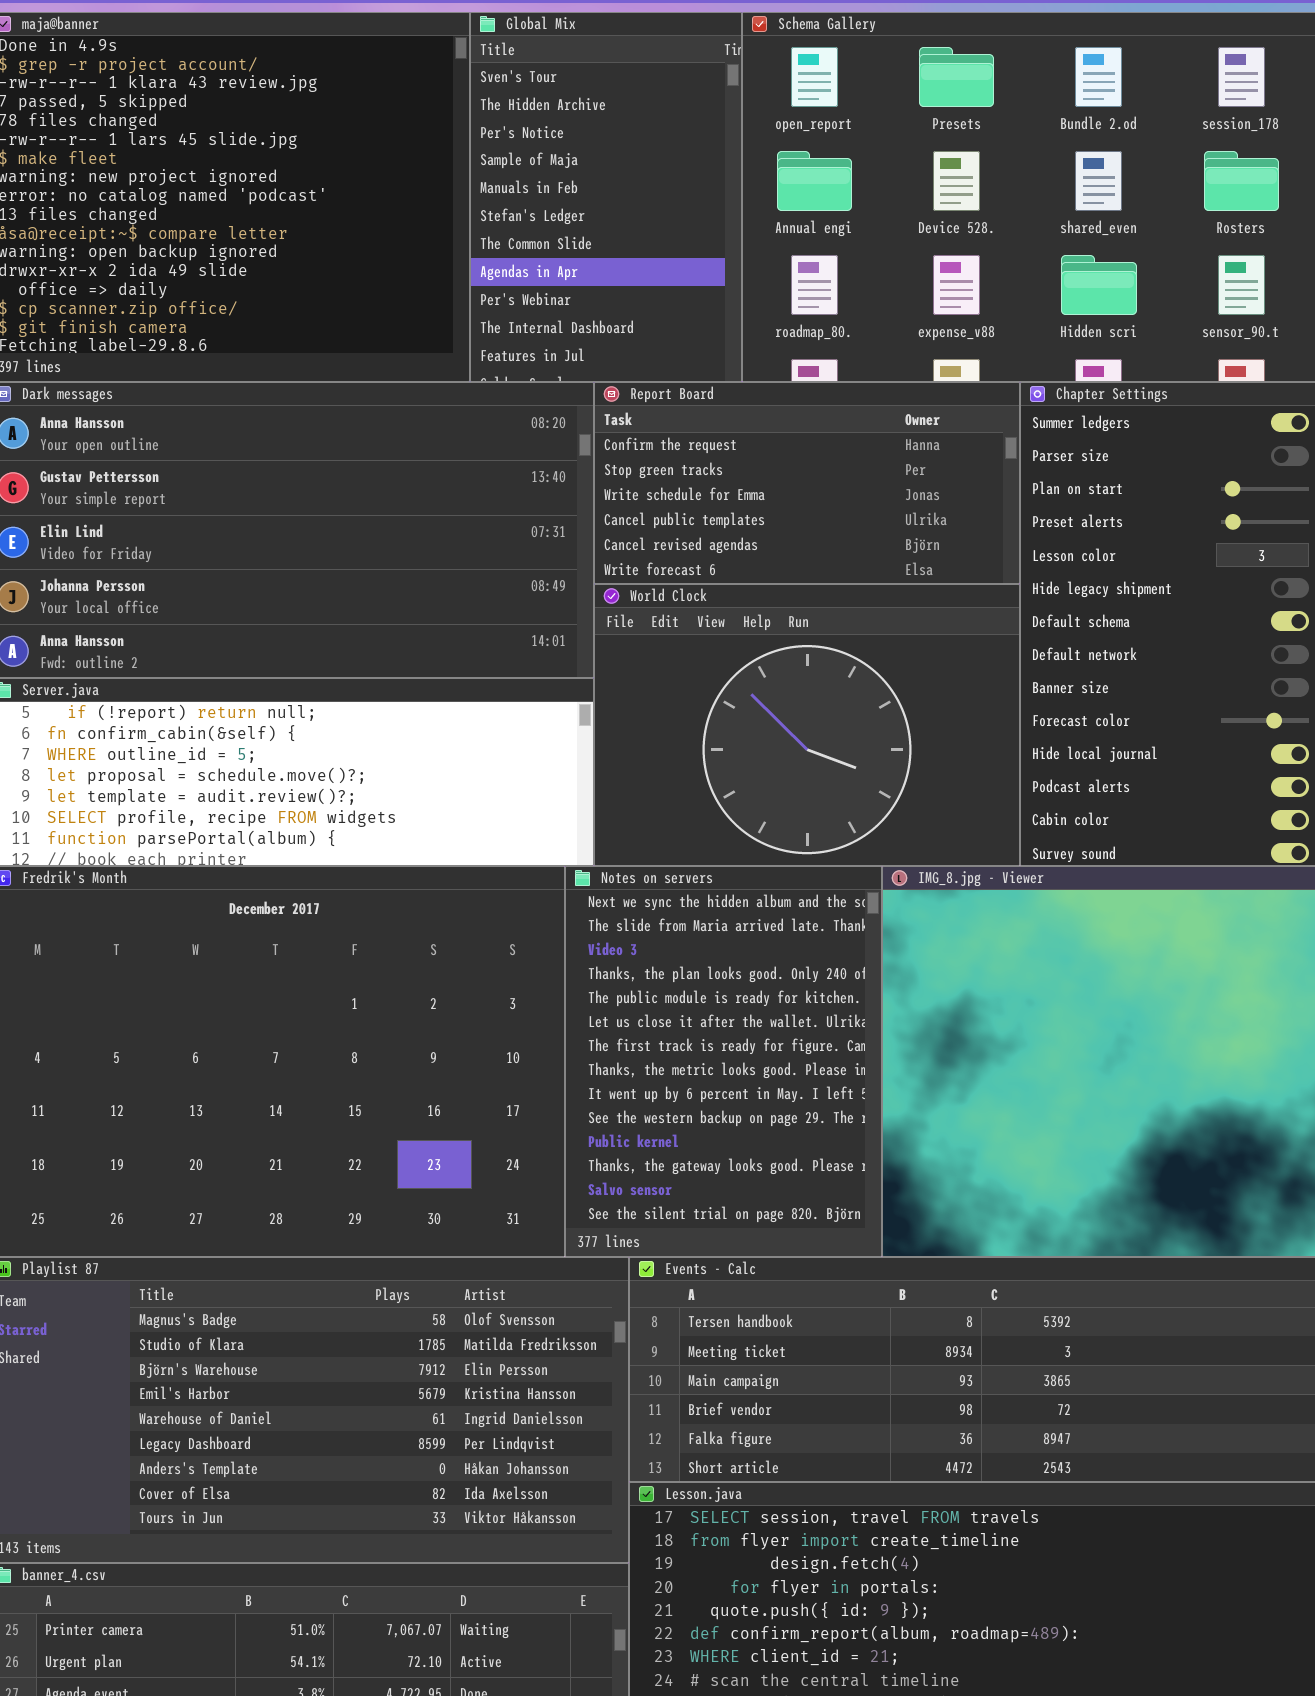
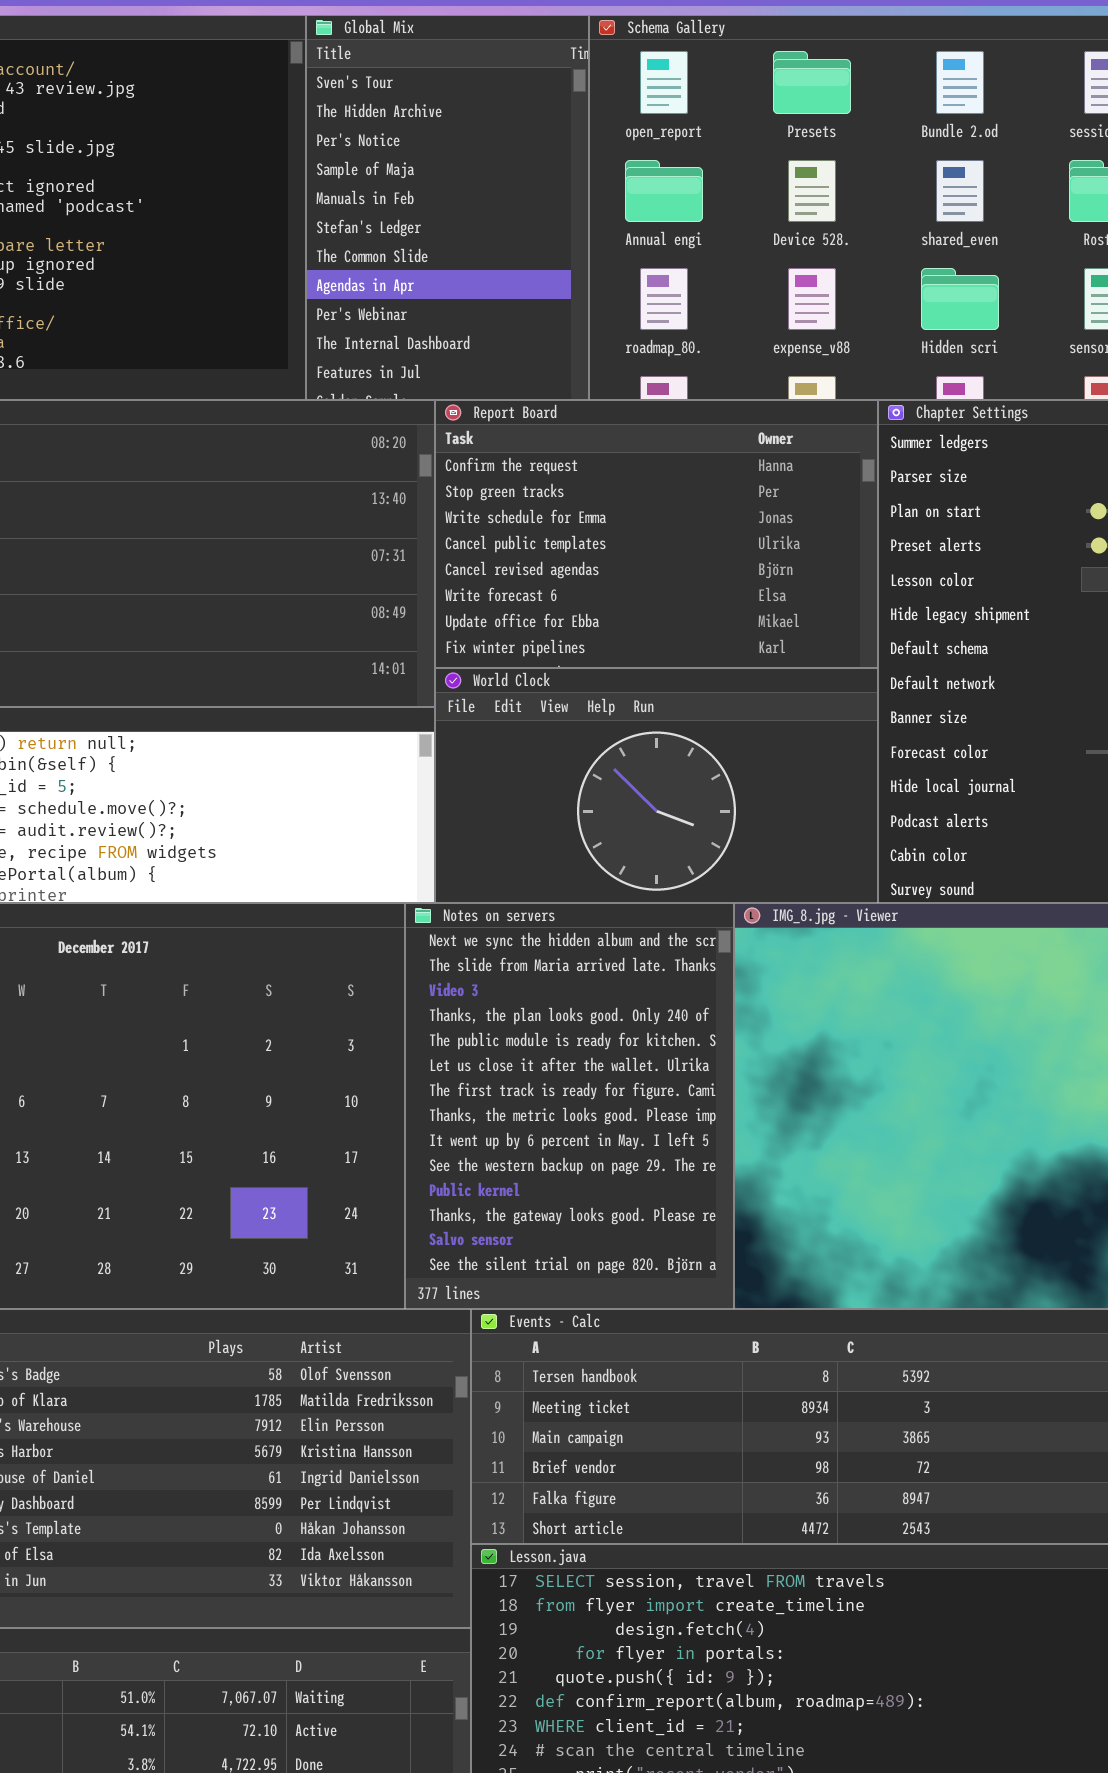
Report Board: [594,382,1020,584] -> [435,400,878,668], resized
World Clock: [594,584,1020,866] -> [435,668,878,903], resized

